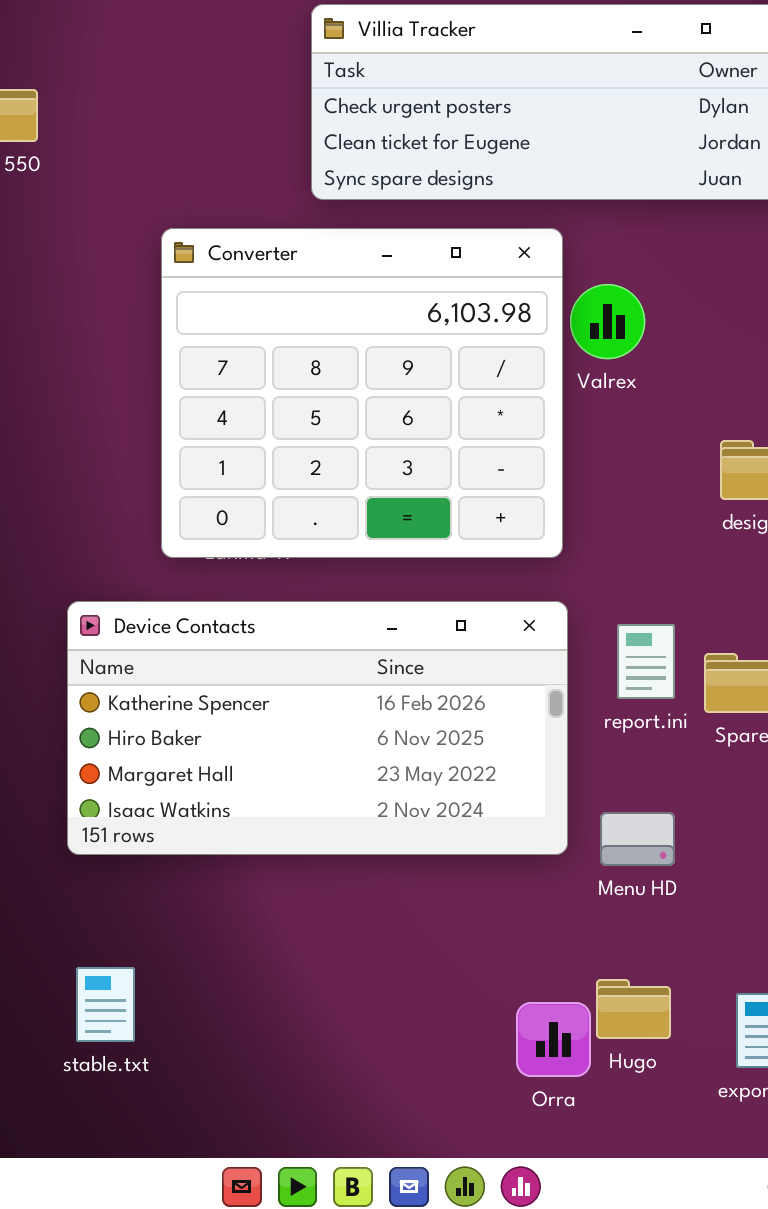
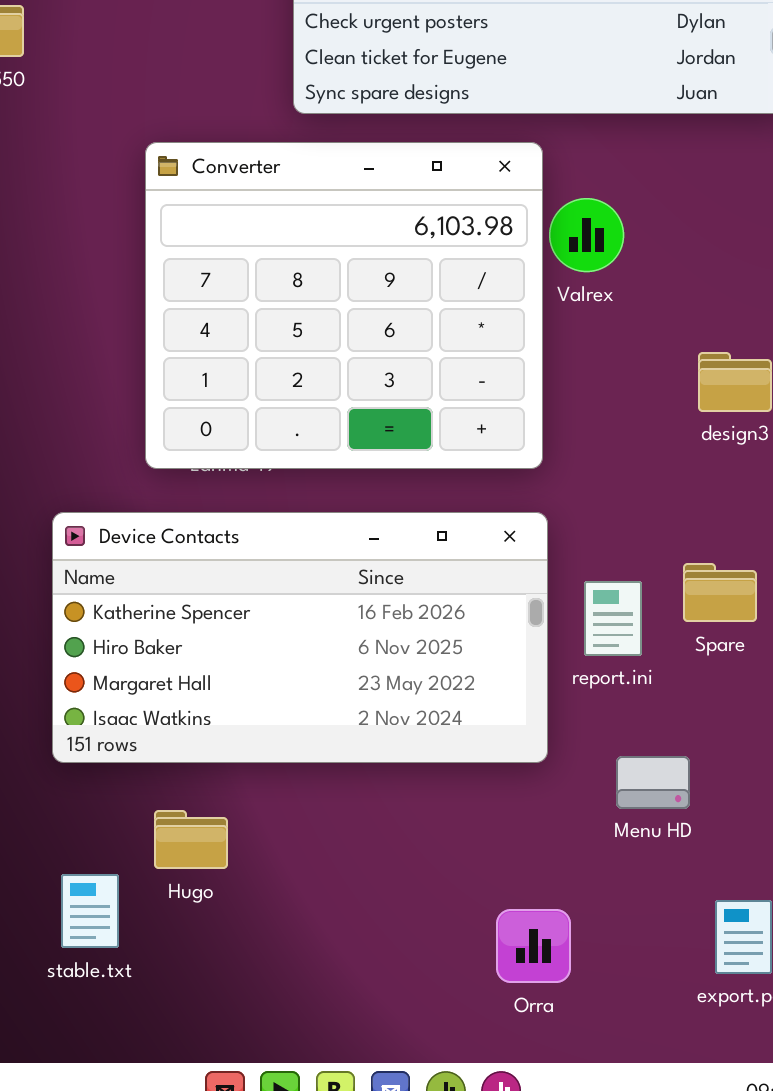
report.ini: [617,624,675,699] -> [584,581,642,656], moved
Menu HD: [600,812,675,866] -> [616,756,690,809], moved
Hugo: [596,979,671,1039] -> [154,810,228,869], moved

